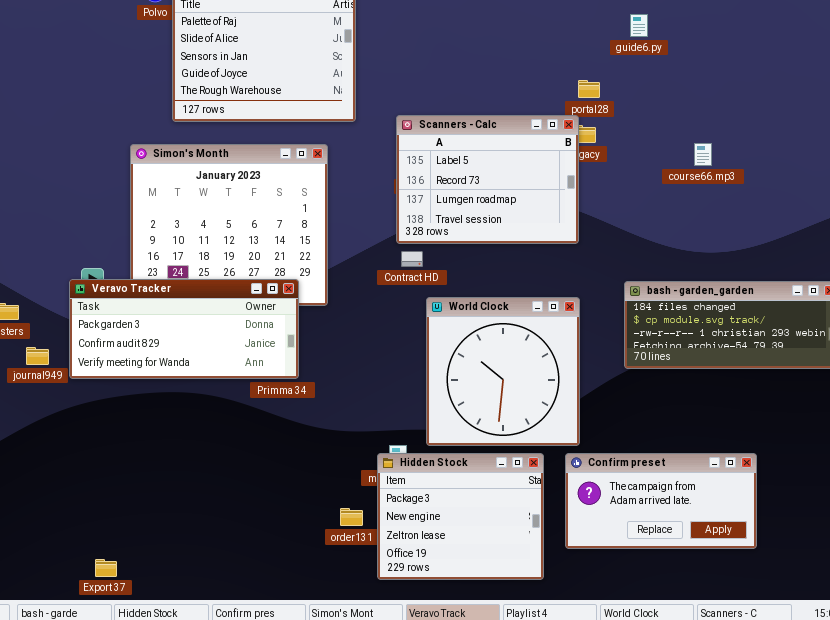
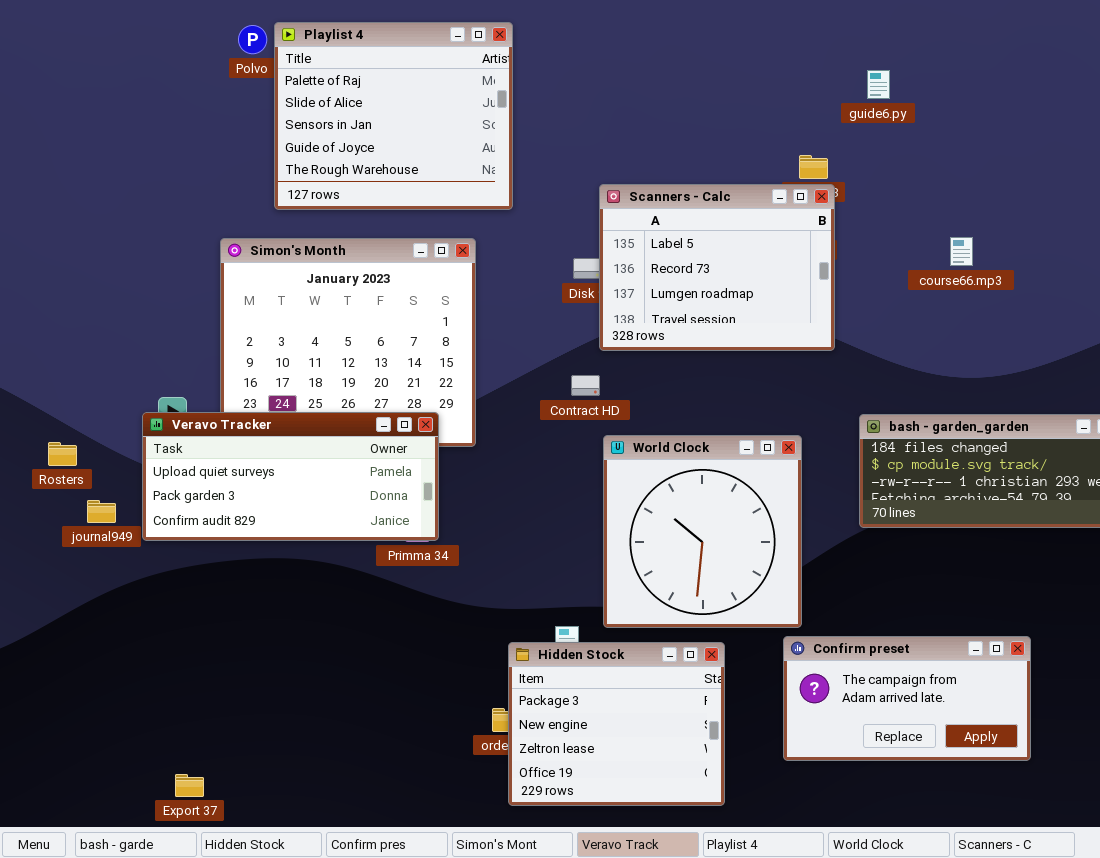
Scanners - Calc: [396,115,579,244] -> [599,184,835,351], moved
Veravo Tracker: [69,279,299,379] -> [142,412,439,541], scrolled up 1 row
Hidden Stock: [377,453,544,580] -> [508,642,725,806], moved

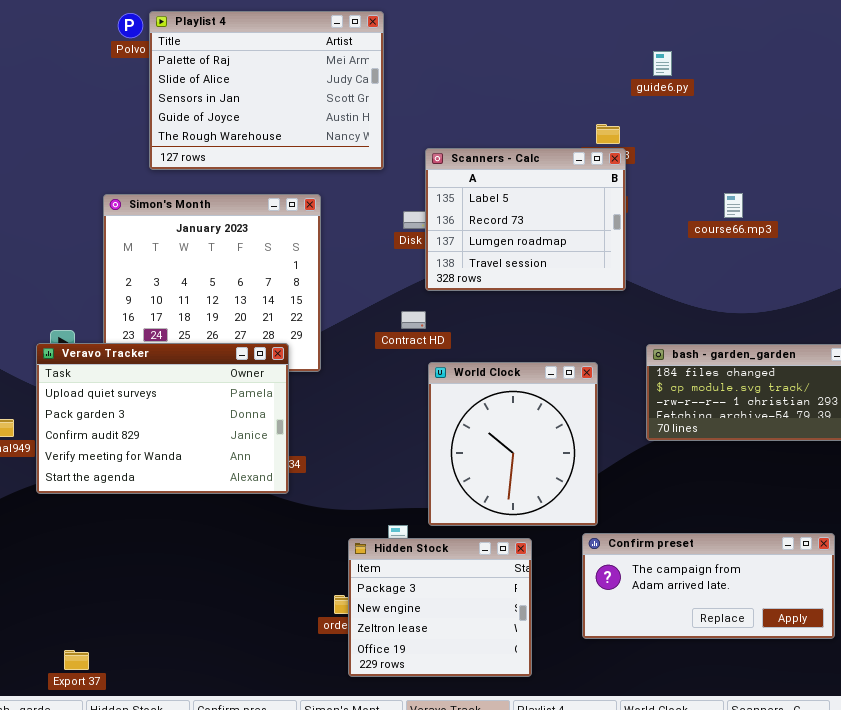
Playlist 4: [274,22,513,210] -> [149,11,384,170], resized
Veravo Tracker: [142,412,439,541] -> [36,343,289,494], resized
Confirm preset: [783,636,1031,761] -> [582,533,835,639], resized

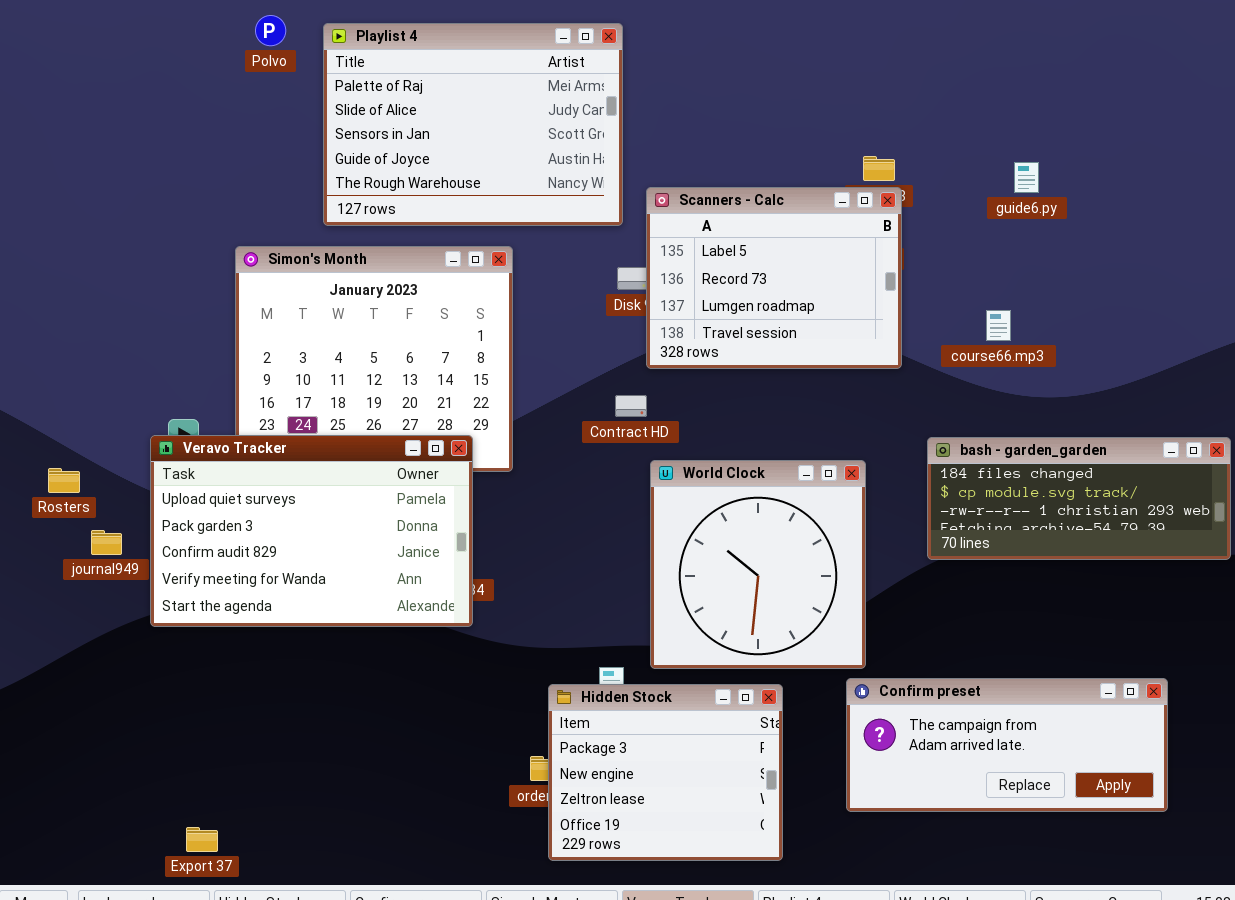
Playlist 4: [149,11,384,170] -> [323,23,623,226], moved
guide6.py: [653,51,672,76] -> [1014,162,1039,193], moved
course66.mp3: [724,193,743,218] -> [986,310,1011,341], moved

